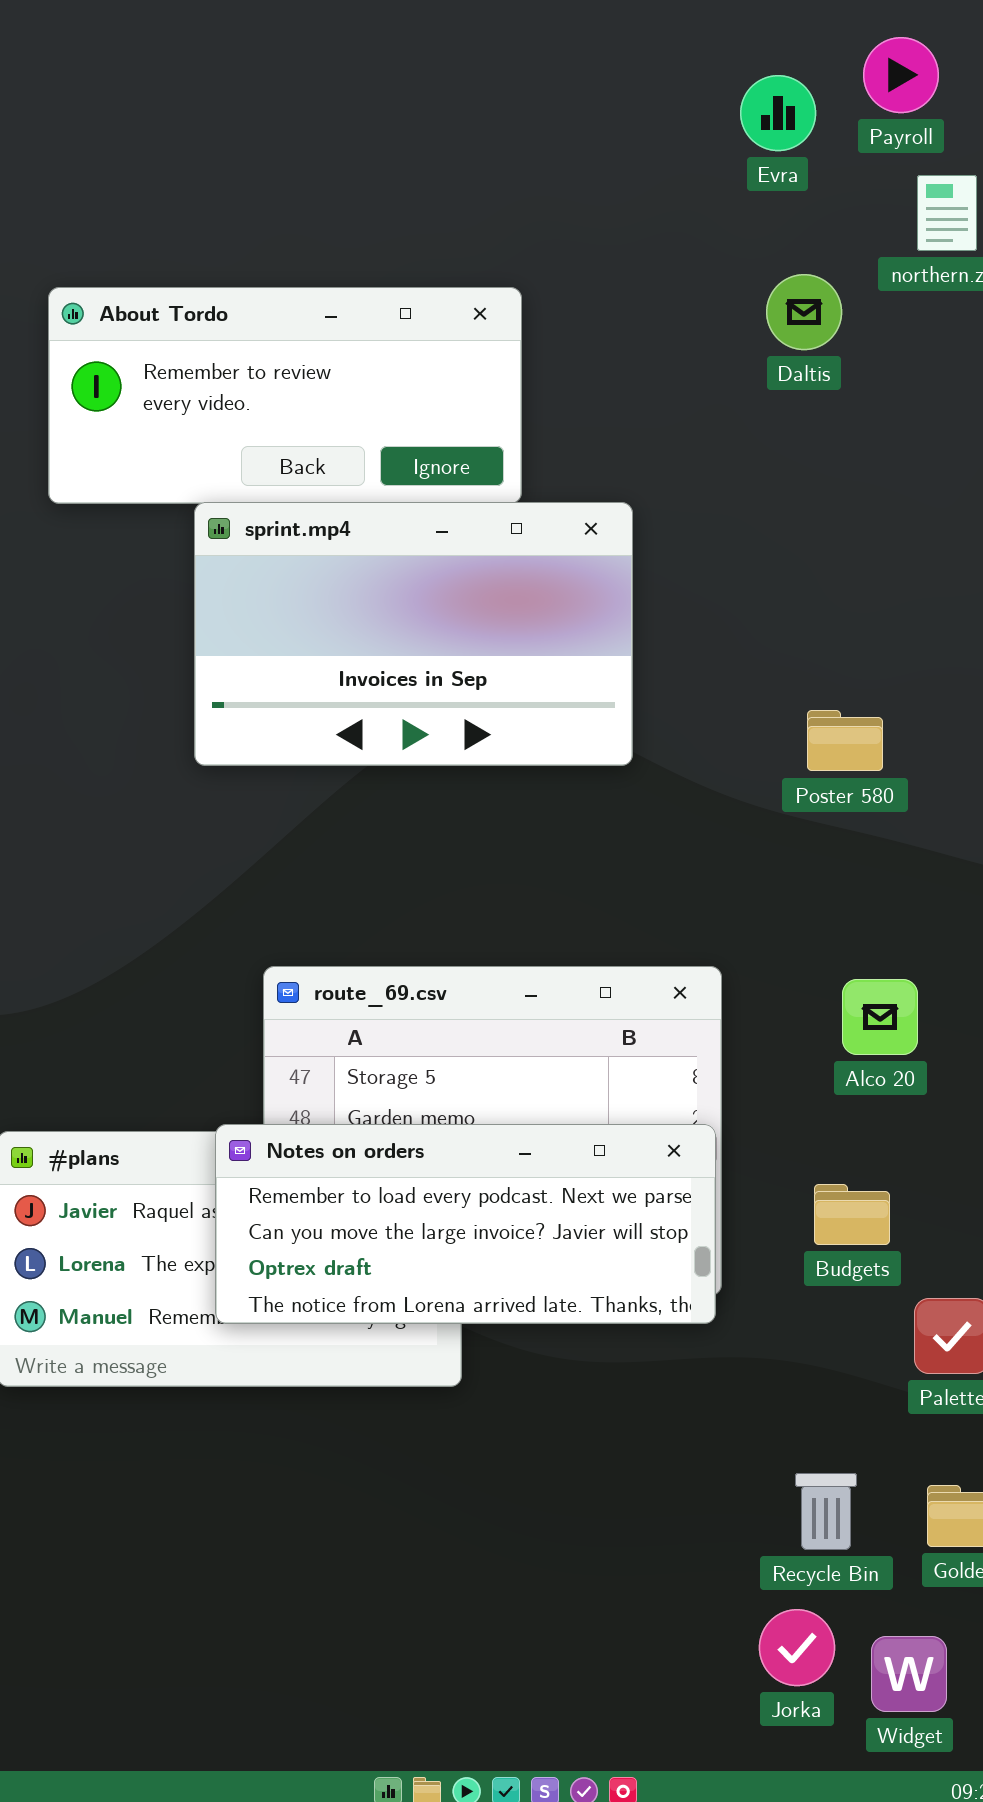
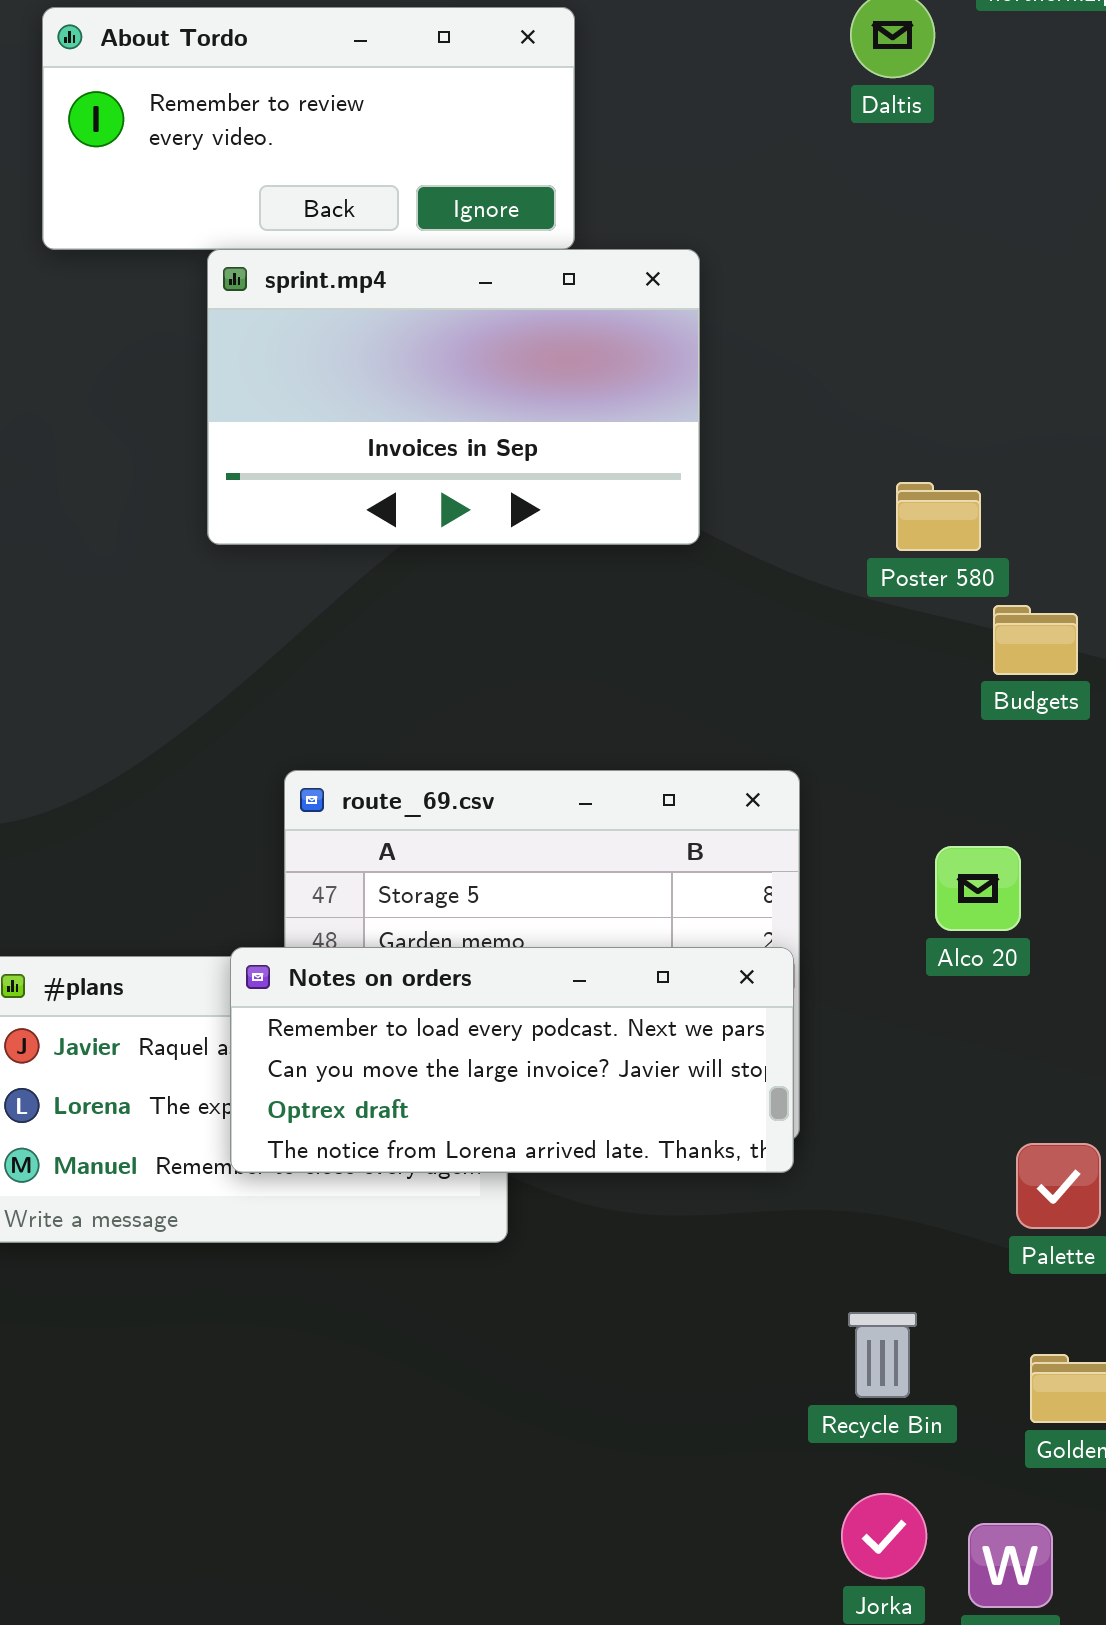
Alco 20: [842,979,918,1055] -> [935,846,1021,931], moved
Budgets: [814,1184,890,1245] -> [993,605,1078,675], moved
Recycle Bin: [795,1473,857,1550] -> [848,1312,917,1398], moved

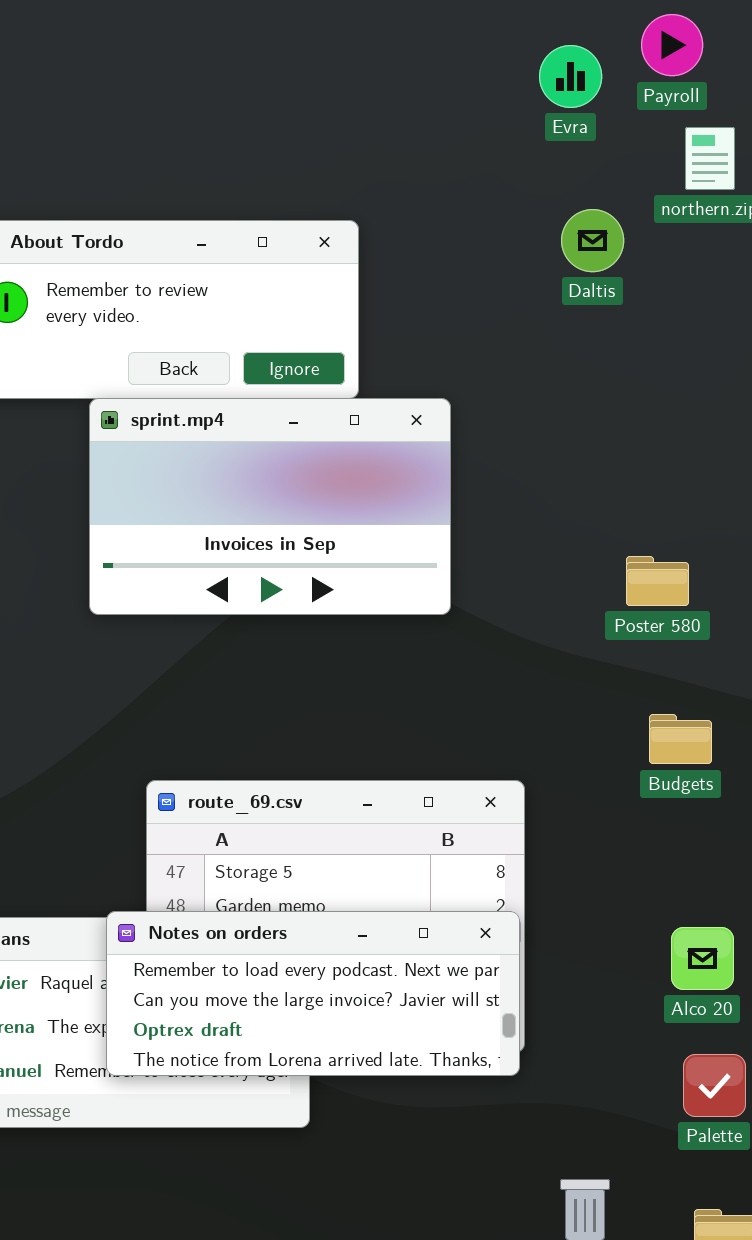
Poster 580: [896,482,981,551] -> [626,556,689,606], moved
Budgets: [993,605,1078,675] -> [649,714,712,764], moved
Alco 20: [935,846,1021,931] -> [671,927,734,990], moved

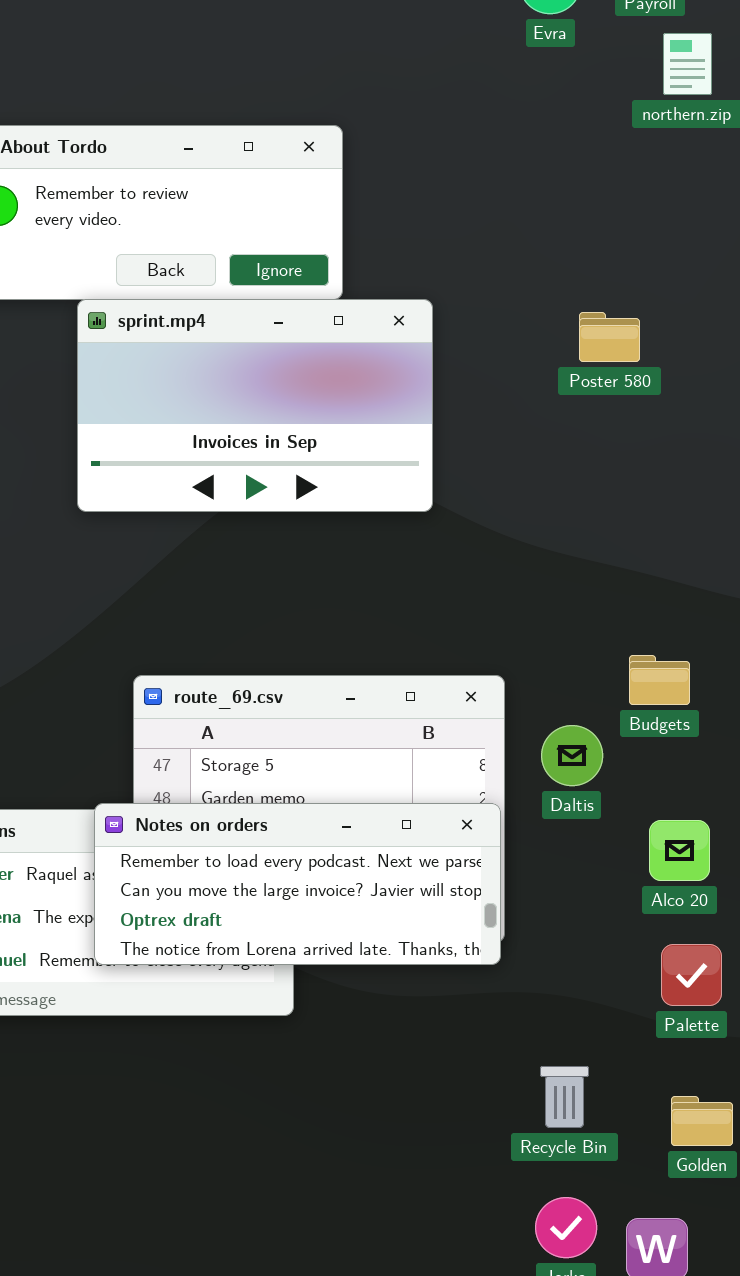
Daltis: [561,209,624,272] -> [541,725,603,786], moved
Poster 580: [626,556,689,606] -> [579,312,640,362], moved
Budgets: [649,714,712,764] -> [629,655,690,705], moved

